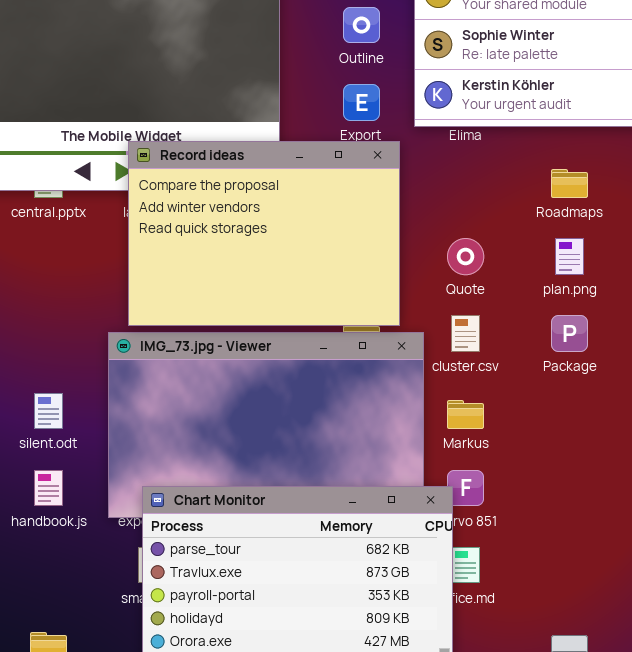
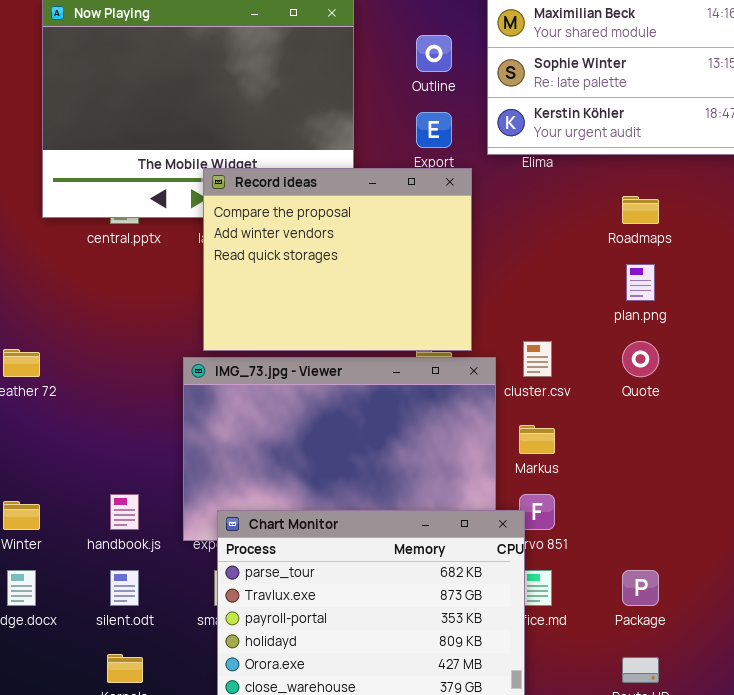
Quote: [447,238,484,275] -> [622,341,659,377], moved
Package: [551,315,588,352] -> [622,570,659,606], moved
silent.odt: [34,393,63,429] -> [110,570,139,606], moved

